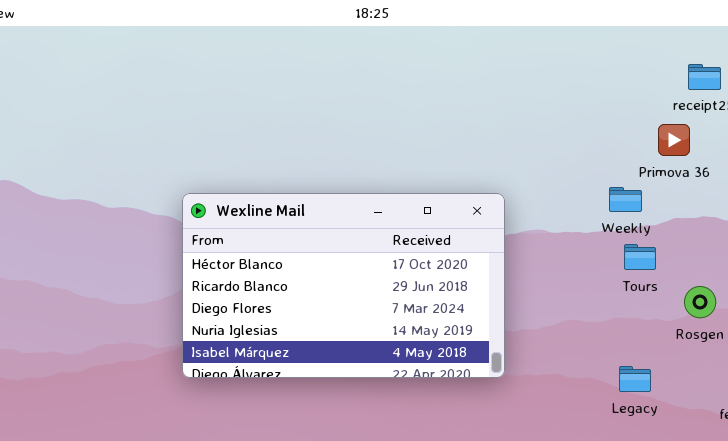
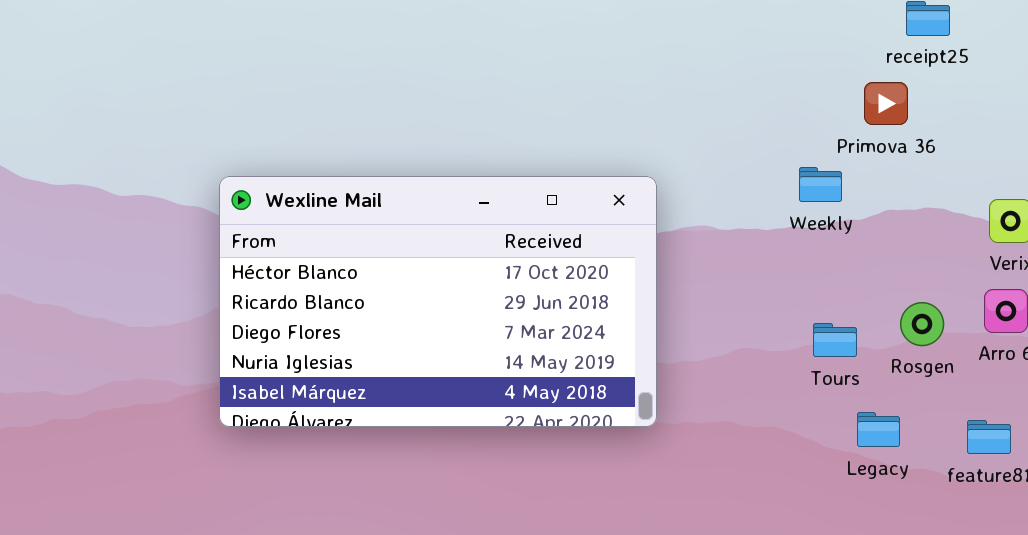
Tours: [624,244,656,270] -> [813,323,857,357], moved
Legacy: [619,366,651,392] -> [857,412,900,447], moved

